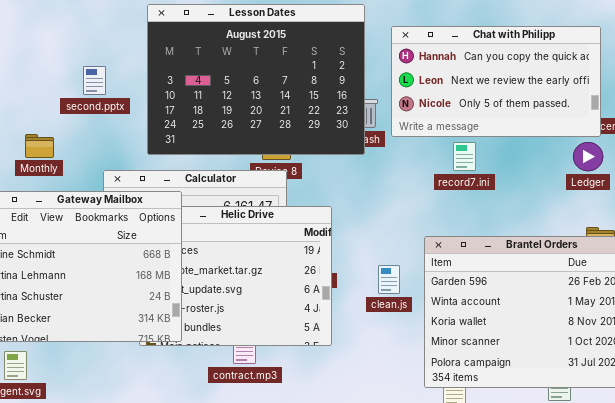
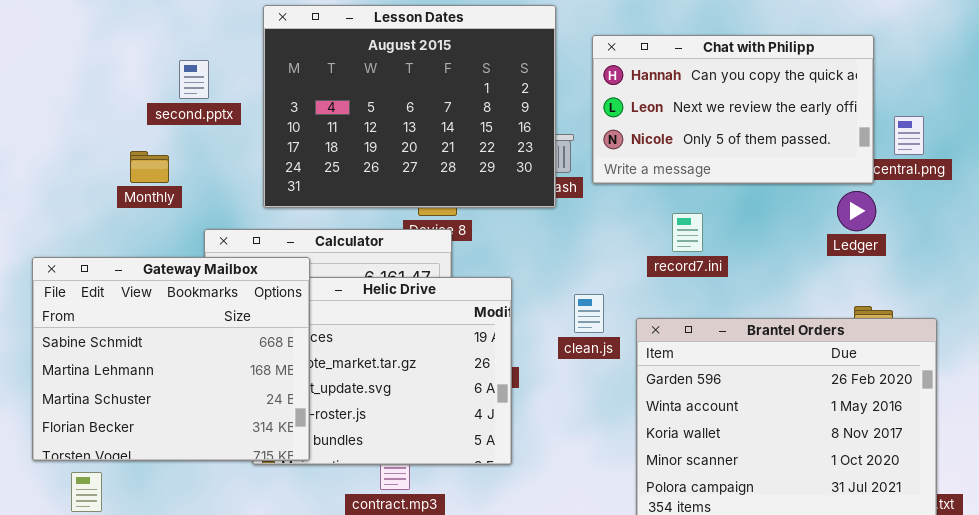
second.pptx: [83,66,106,95] -> [179,60,209,99], moved
Monthly: [25,134,54,158] -> [130,151,169,183], moved
record7.ini: [453,142,476,171] -> [672,213,703,252], moved
clean.js: [378,265,400,294] -> [574,294,604,333], moved

